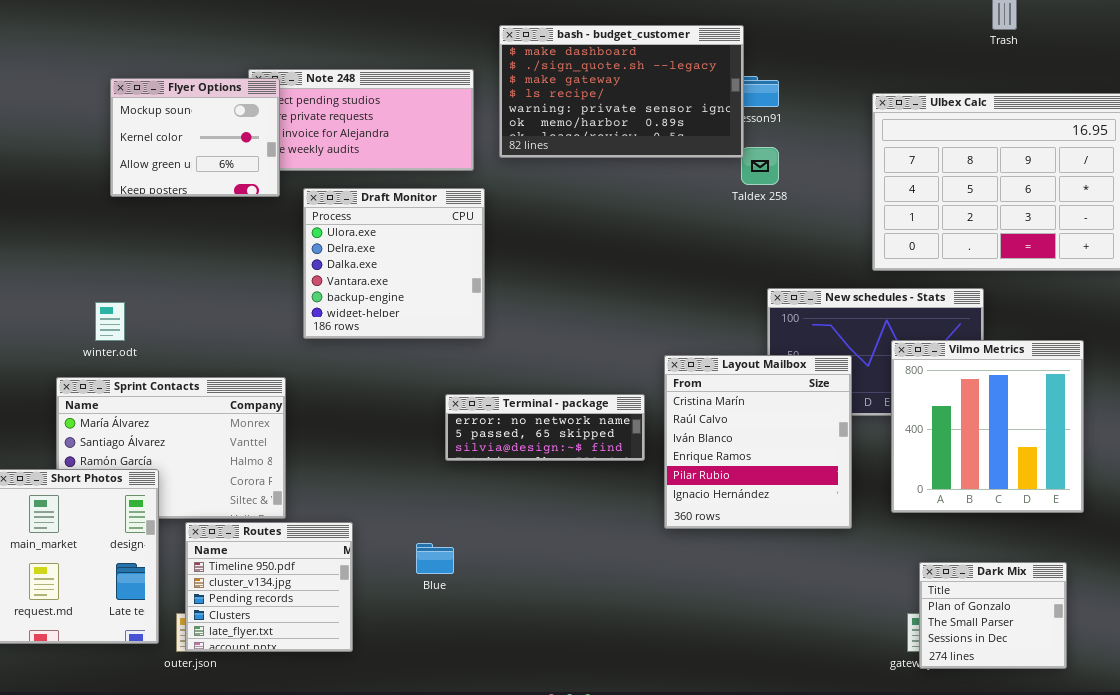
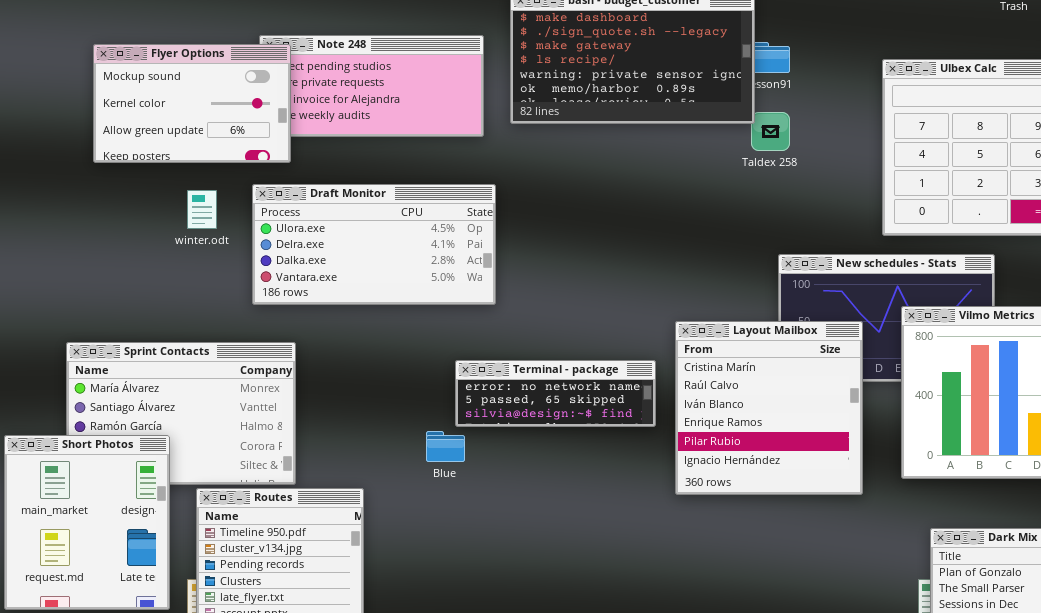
Flyer Options: [110,78,280,197] -> [93,44,291,163], resized
Draft Monitor: [303,188,485,339] -> [252,184,496,305], resized
winter.odt: [95,302,125,341] -> [187,190,217,229], moved
Blue: [416,543,454,574] -> [426,431,465,462], moved

